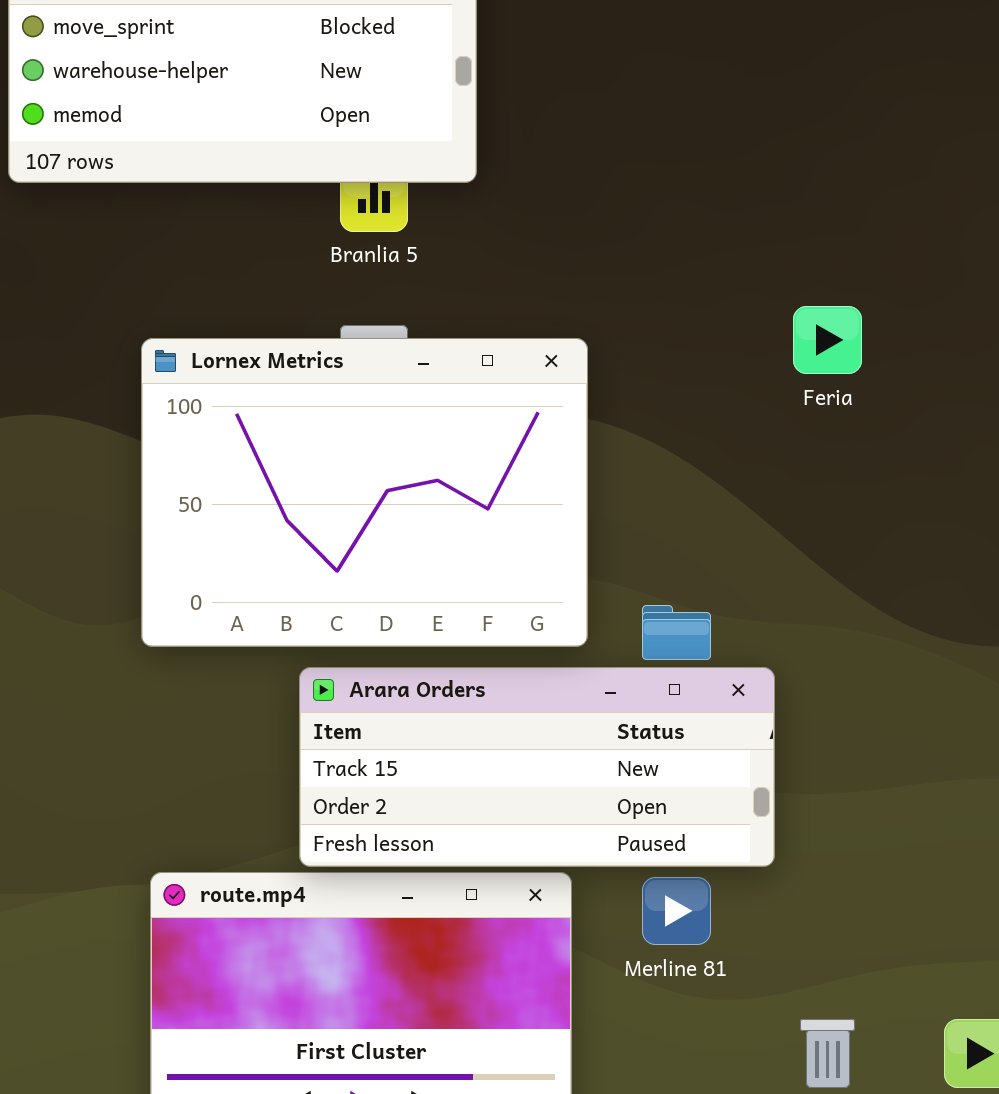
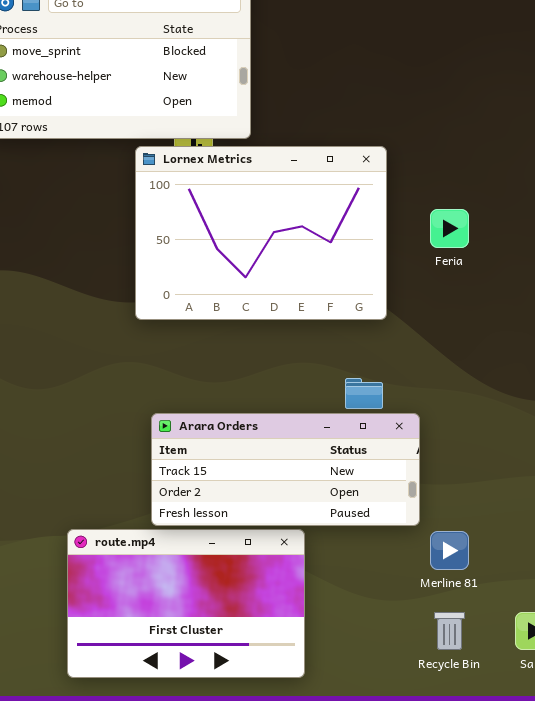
Lornex Metrics: [141,338,588,647] -> [135,146,387,320], moved
Merline 81: [642,877,711,945] -> [430,531,469,570], moved

